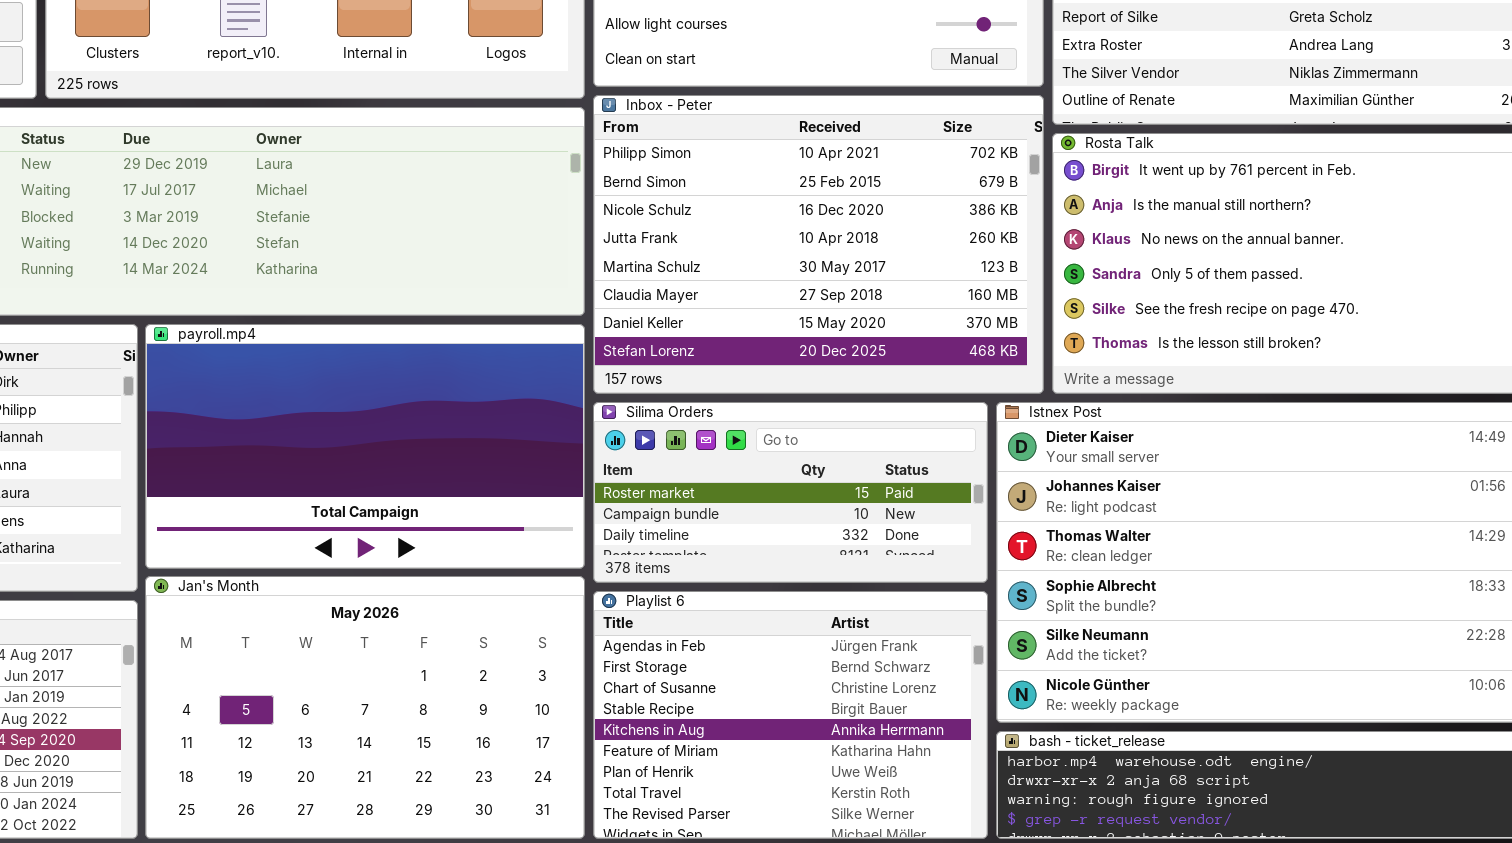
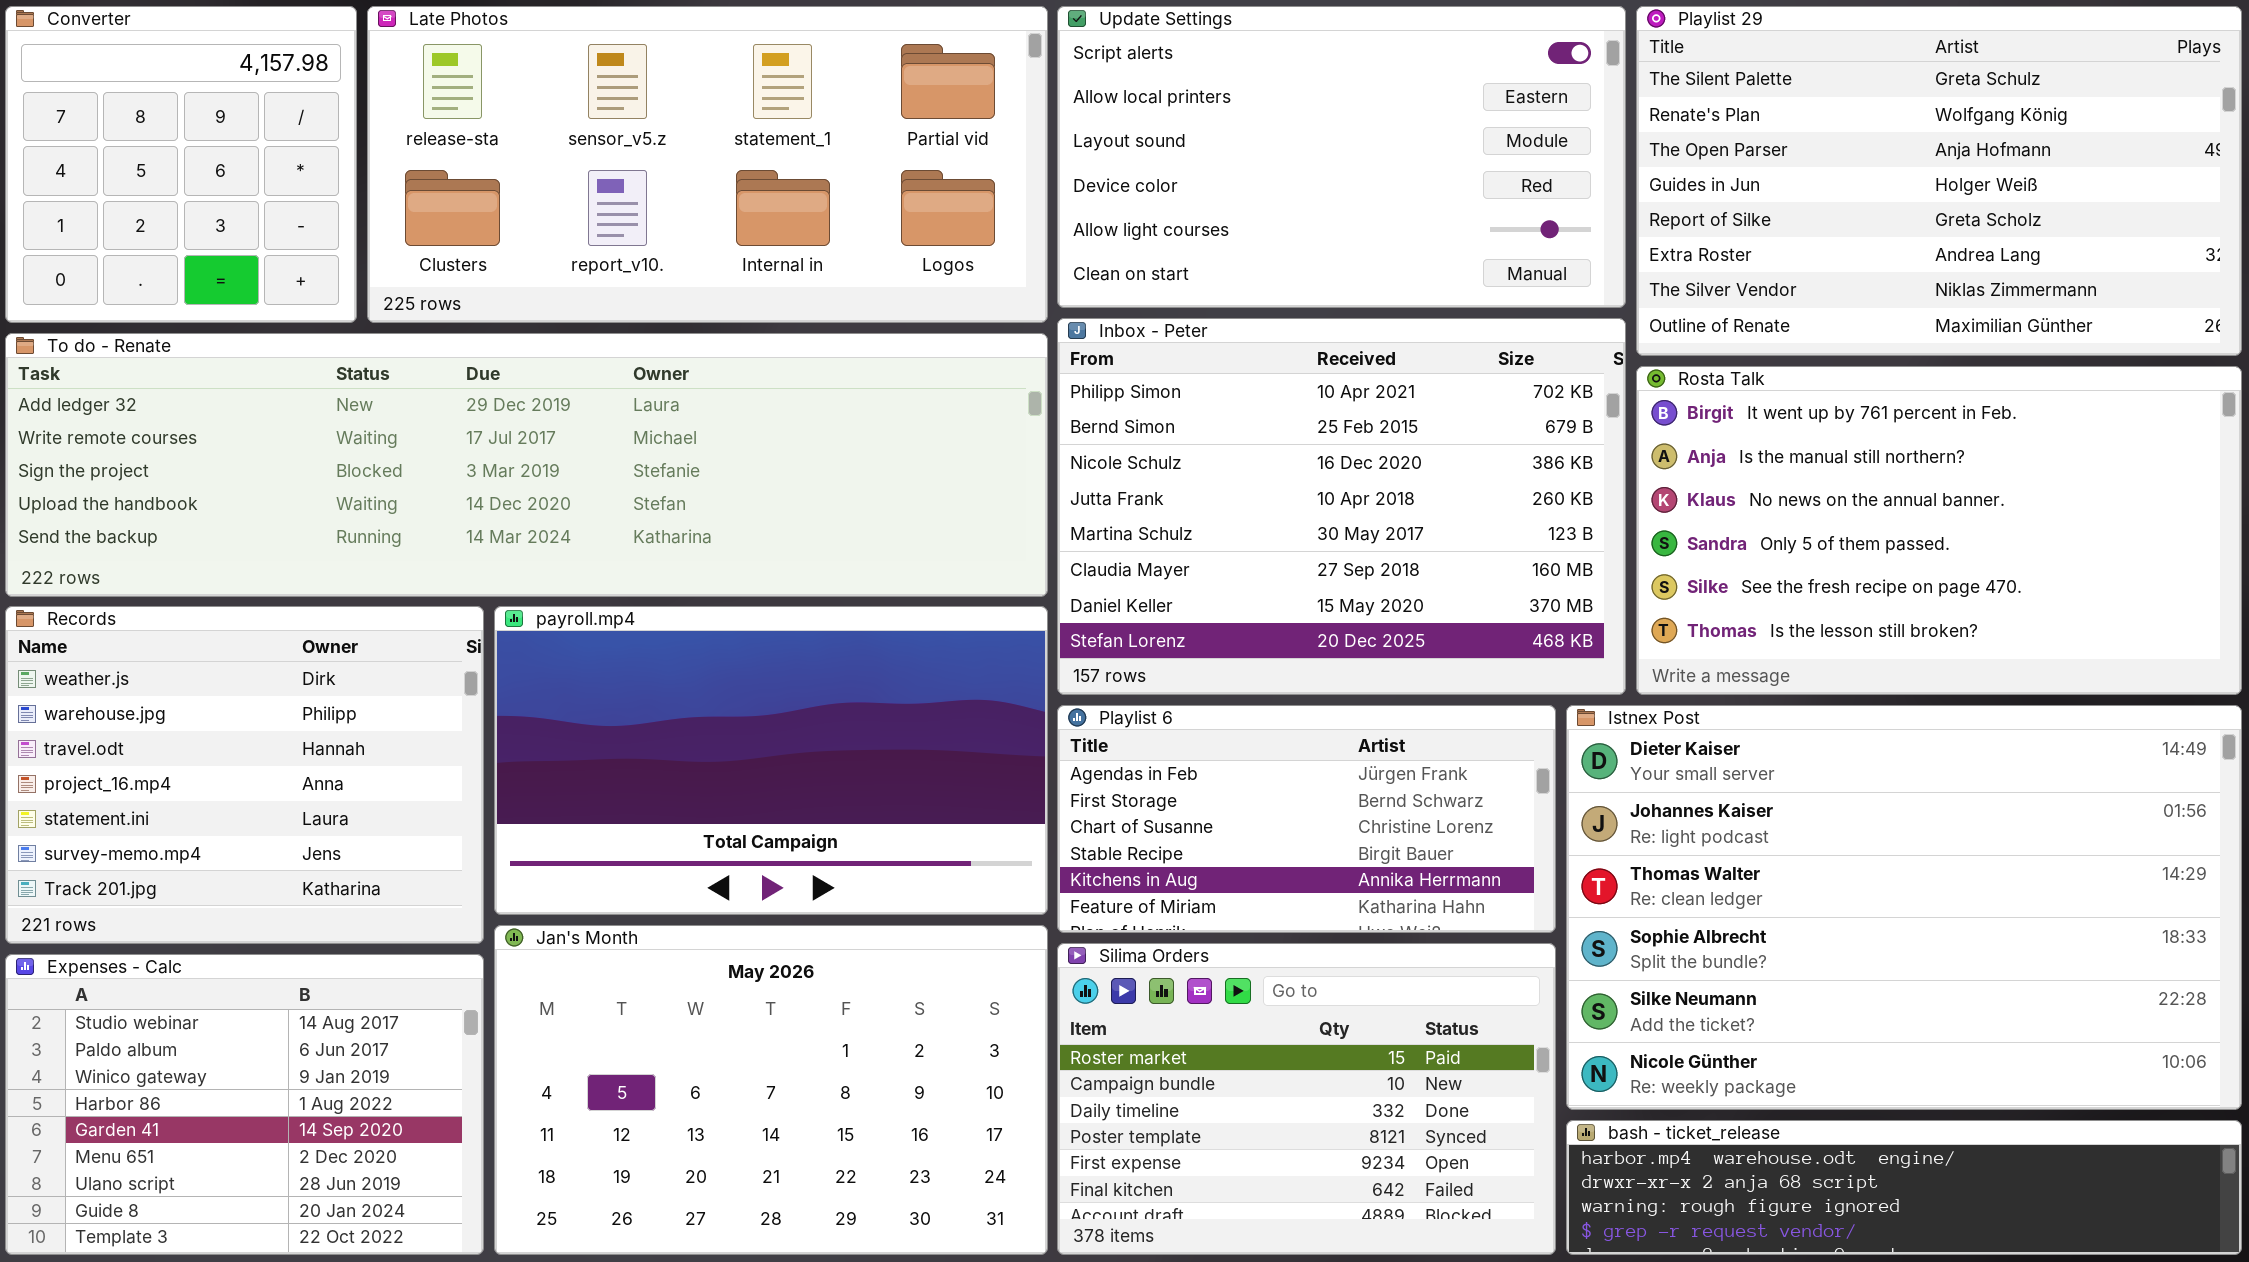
Silima Orders: [593,402,988,583] -> [1057,943,1556,1255], moved, resized
Playlist 6: [593,591,988,839] -> [1057,705,1556,933], moved, resized

